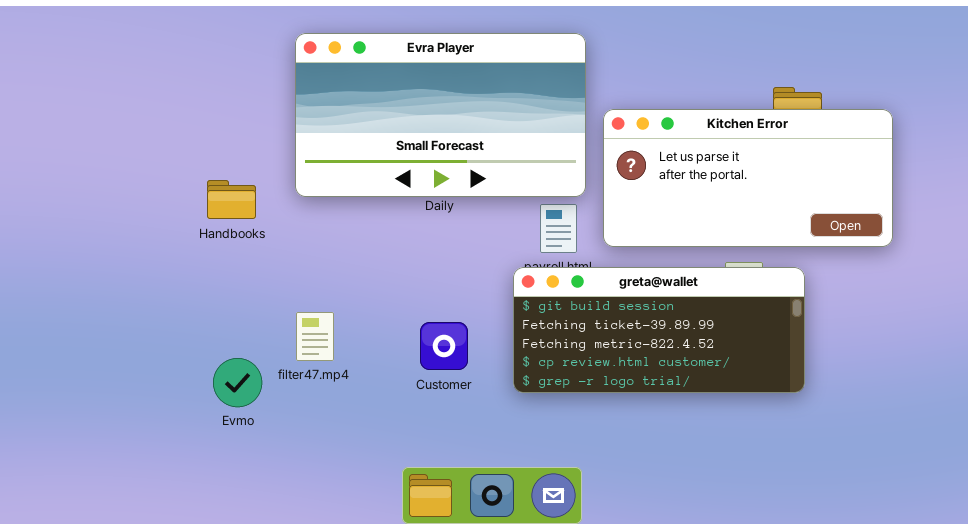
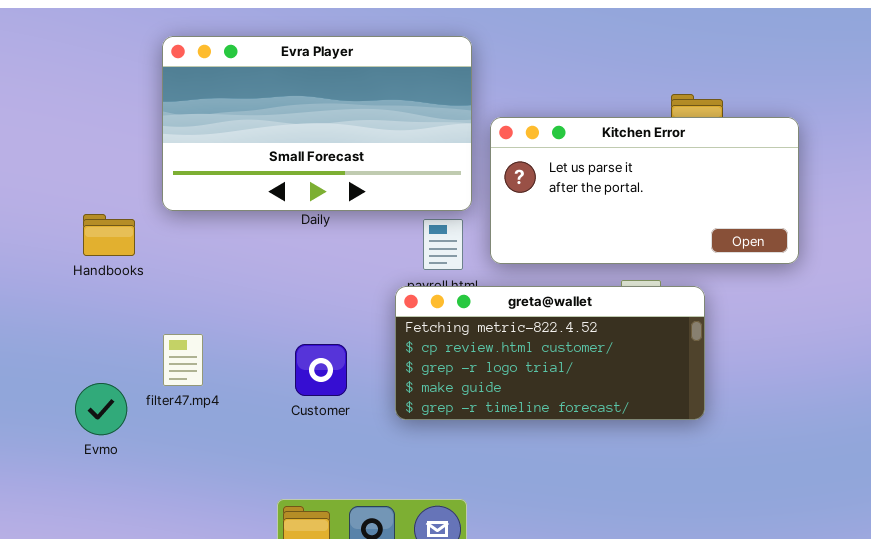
Handbooks: [207,180,256,219] -> [83,214,135,256], moved
greta@wallet: [513,267,805,393] -> [395,286,705,420], scrolled down 2 rows

